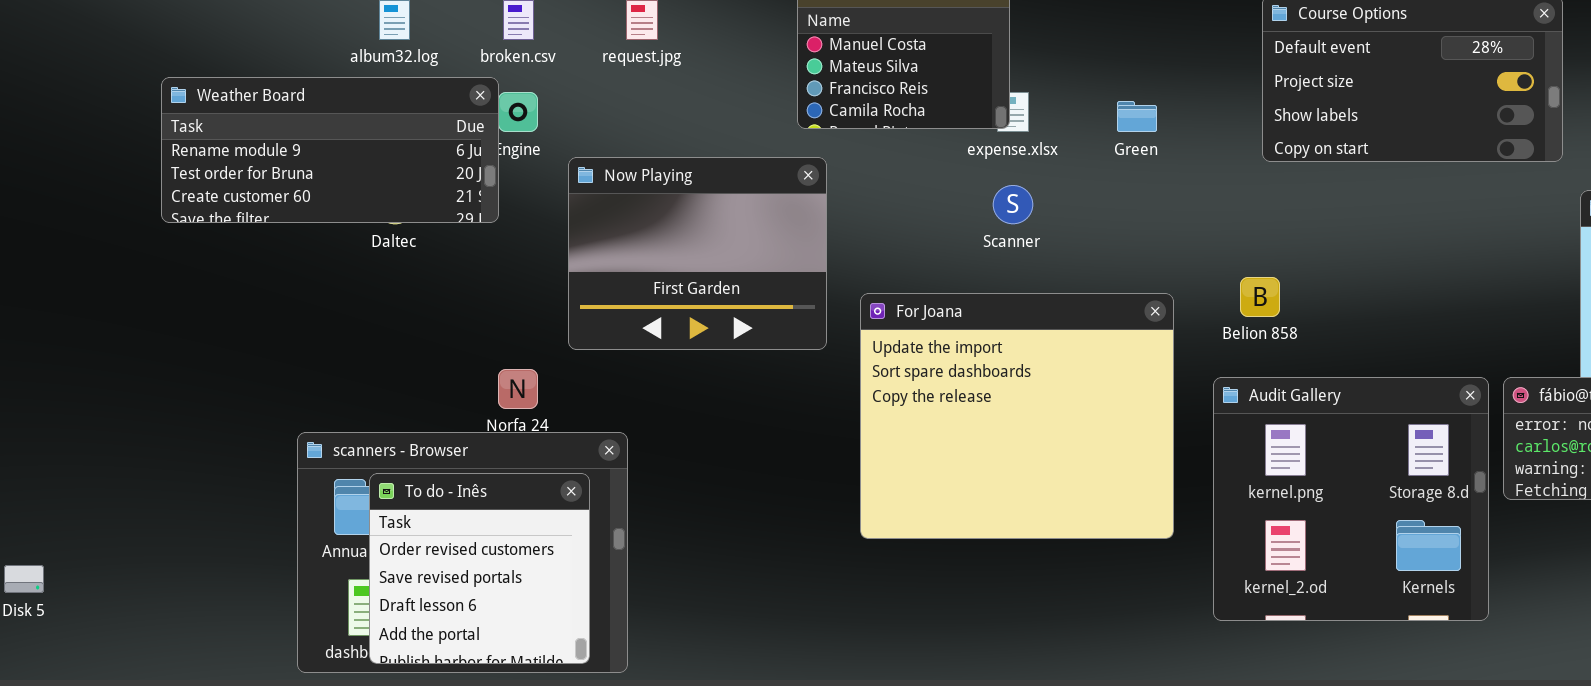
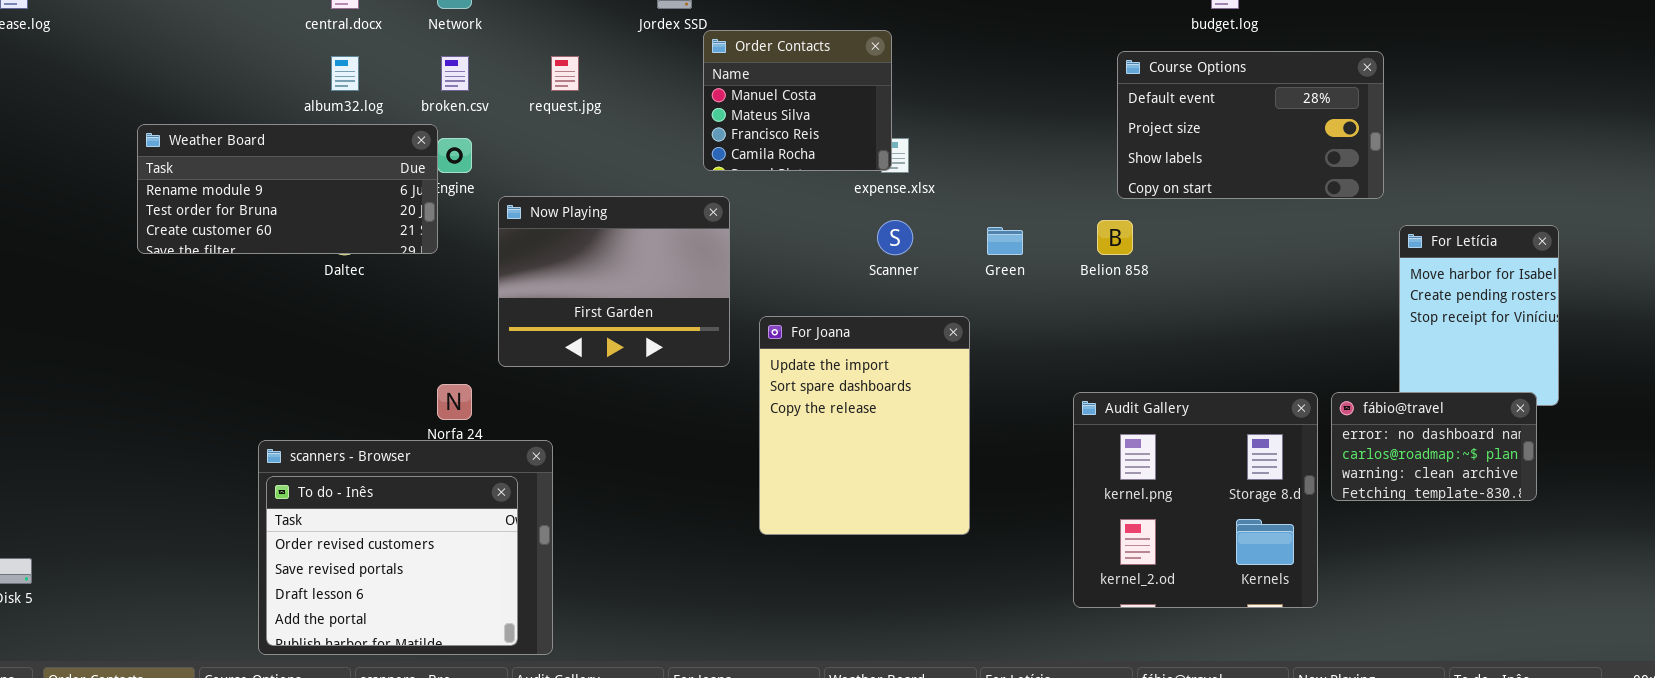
Green: [1117,101,1157,132] -> [987,227,1023,255], moved
Belion 858: [1240,277,1280,317] -> [1097,220,1133,255], moved
For Joana: [860,293,1174,539] -> [759,316,970,535], resized
To do - Inês: [369,473,590,664] -> [266,476,518,646], resized

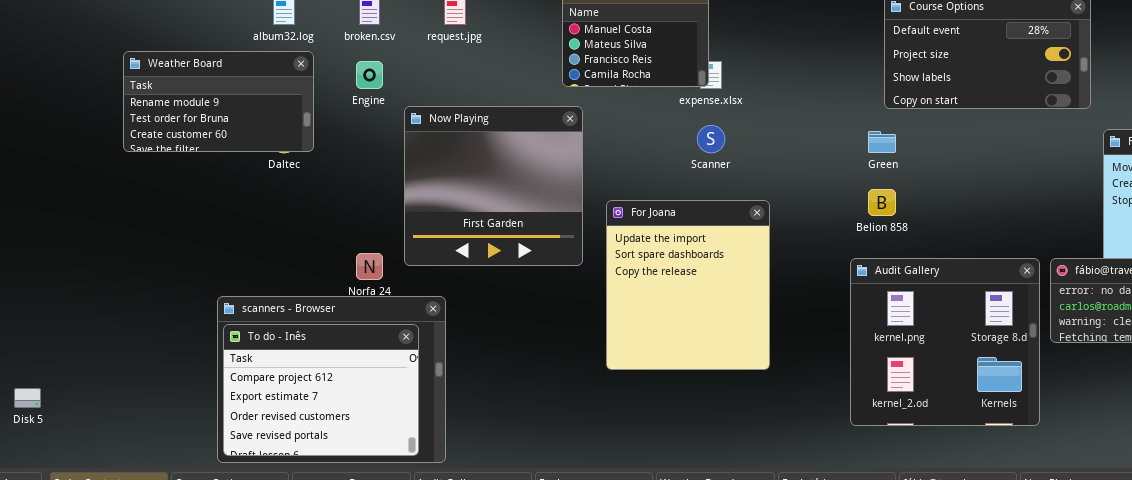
Weather Board: [137,124,438,254] -> [123,51,314,152], resized
Now Playing: [498,196,730,367] -> [404,106,583,266], resized
Belion 858: [1097,220,1133,255] -> [868,189,896,216], moved
Green: [987,227,1023,255] -> [868,131,896,153], moved
To do - Inês: [266,476,518,646] -> [223,324,419,456], scrolled up 2 rows

